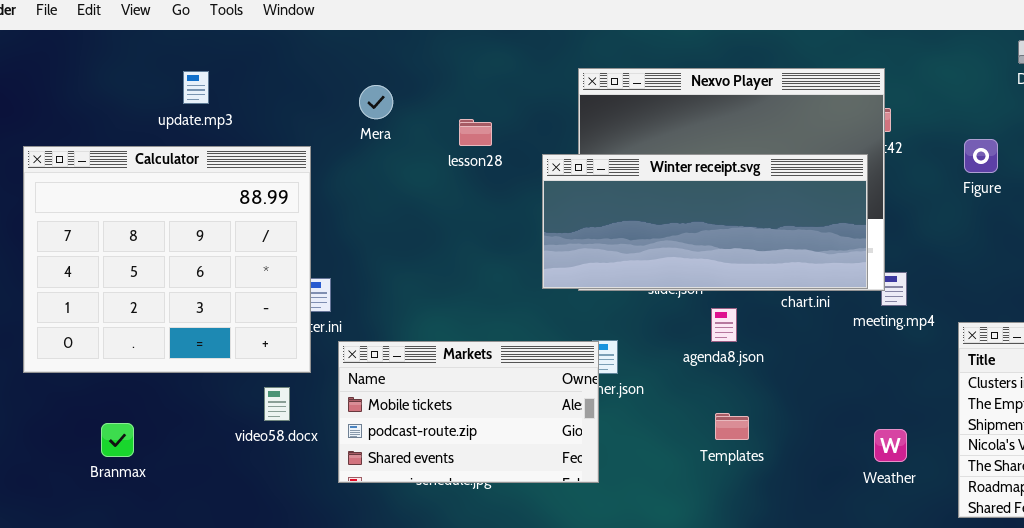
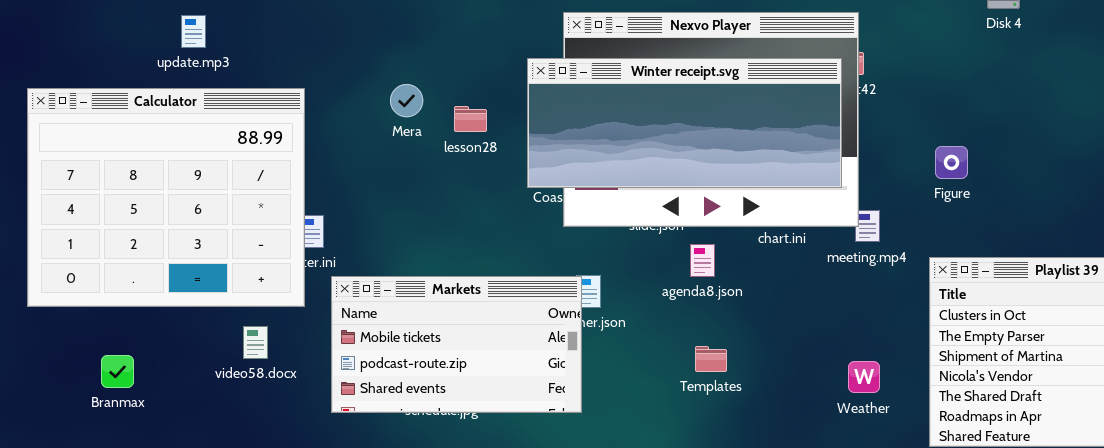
Mera: [359,85,393,119] -> [390,84,423,117], moved
lesson28: [459,119,492,146] -> [454,106,487,132], moved
Figure: [964,139,998,173] -> [935,146,968,179], moved
Winter receipt.svg: [542,154,868,289] -> [527,58,842,188], moved
video58.docx: [264,387,290,421] -> [243,326,268,359], moved

